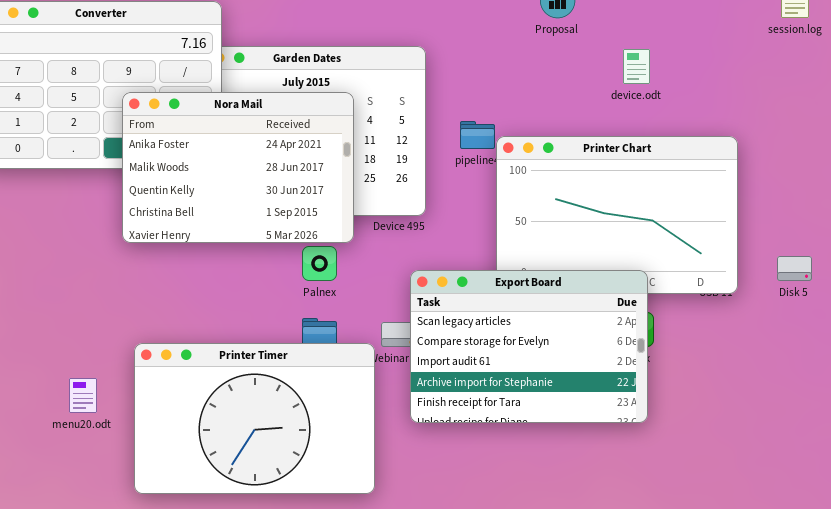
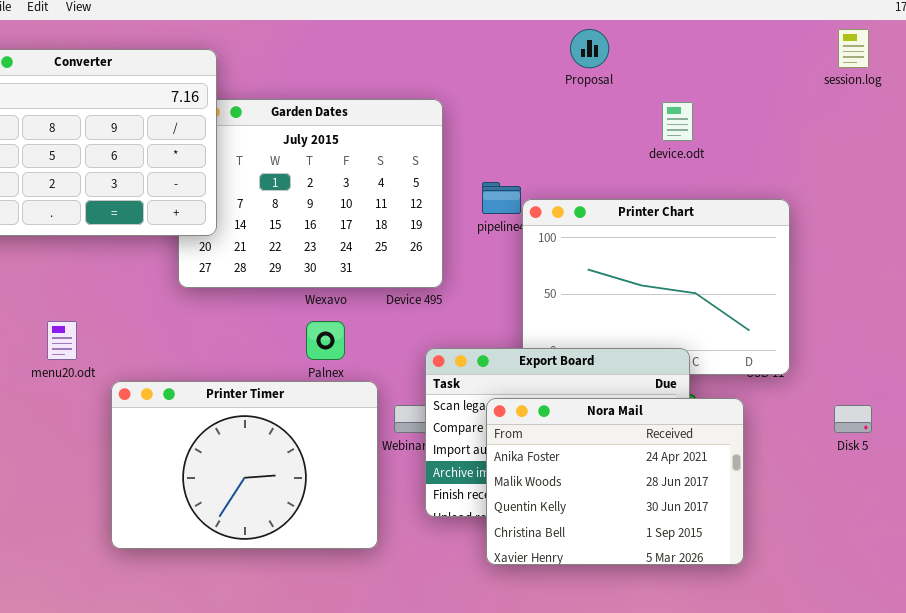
Nora Mail: [122,92,354,243] -> [486,398,744,565], moved
Disk 5: [777,256,812,281] -> [834,405,872,433], moved
Printer Timer: [134,343,375,494] -> [111,381,378,549], moved
menu20.odt: [69,378,97,413] -> [47,321,77,360], moved

